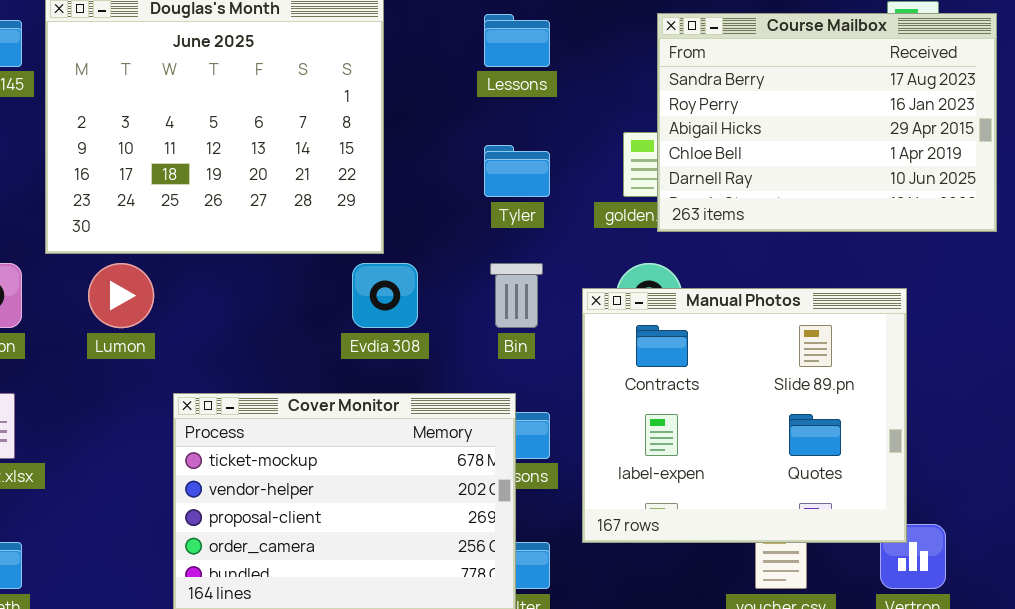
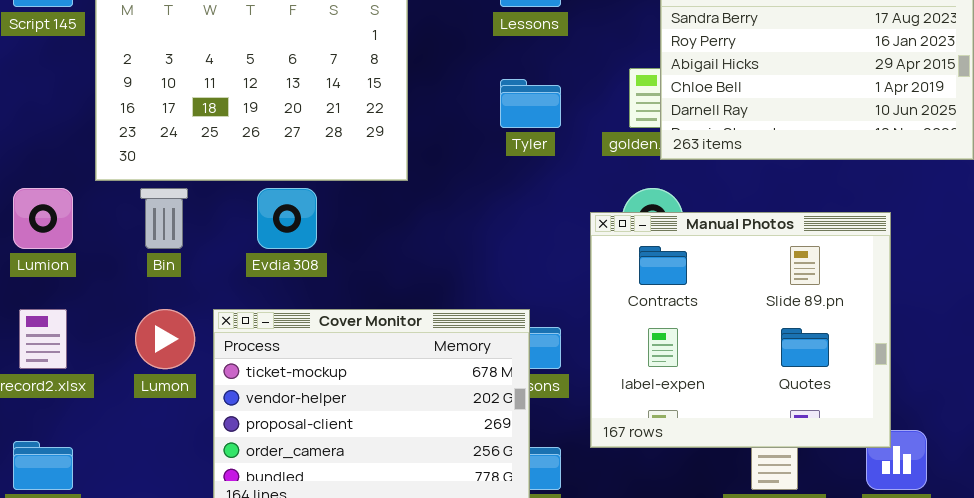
Lumon: [88,263,154,328] -> [135,309,195,369], moved
Evdia 308: [352,263,418,328] -> [257,188,317,249], moved
Bin: [490,263,543,328] -> [140,188,188,249], moved

